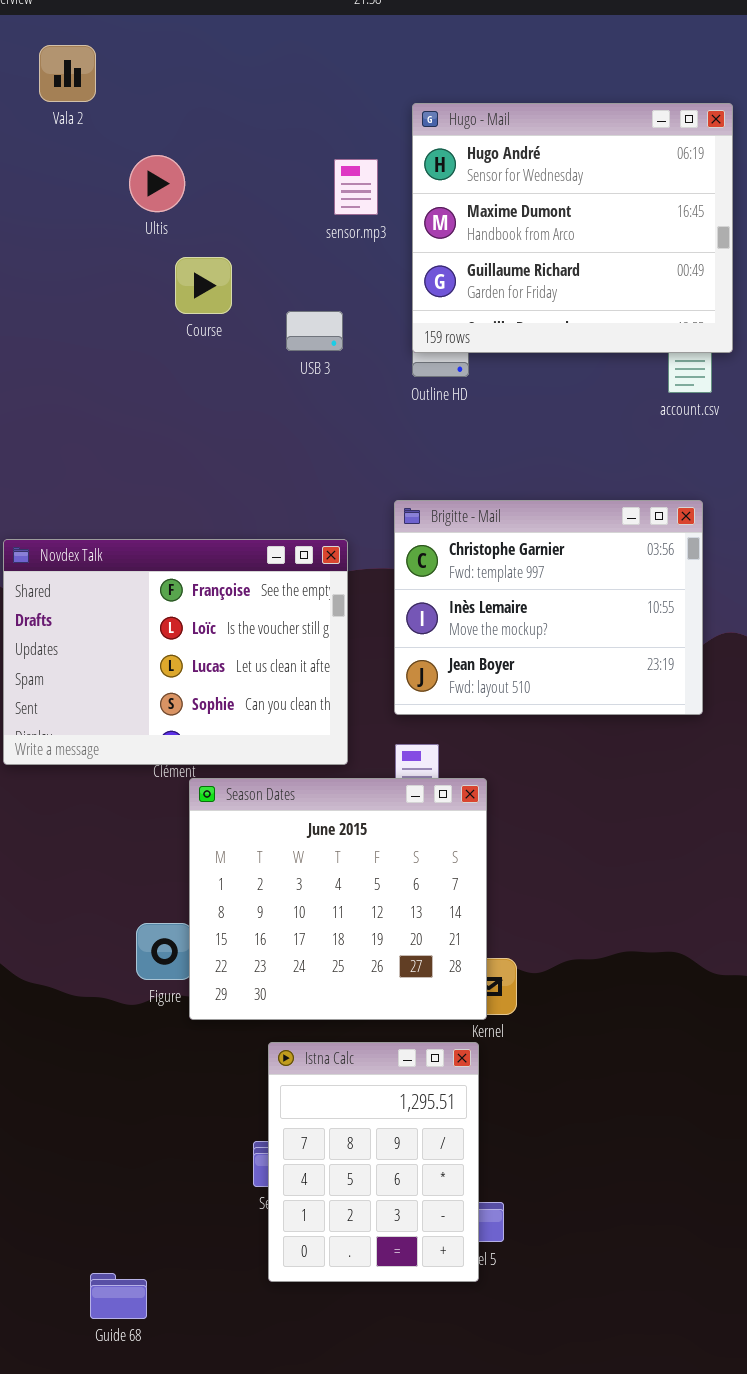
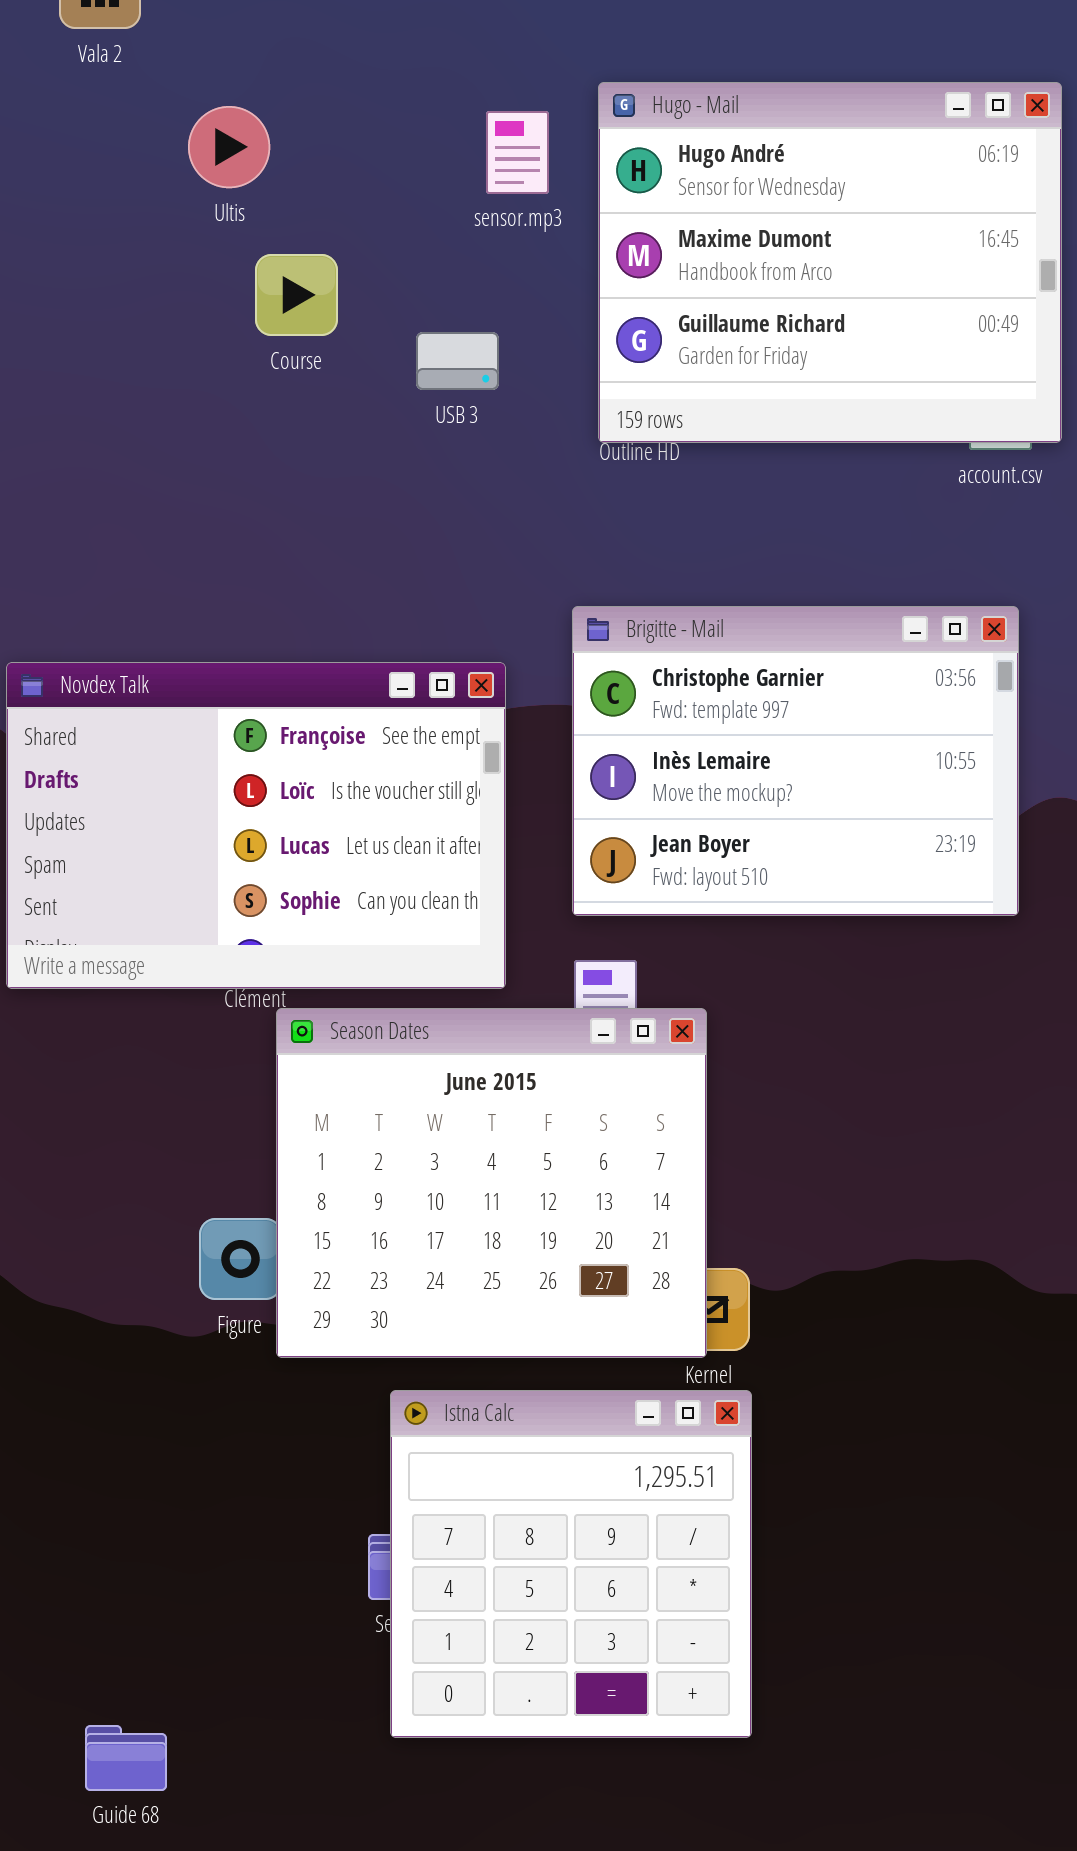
Hugo - Mail: [412,103,733,353] -> [598,82,1062,443], moved
Istna Calc: [268,1042,479,1282] -> [390,1390,752,1738], resized
Guide 68: [90,1273,147,1319] -> [85,1725,167,1791], moved

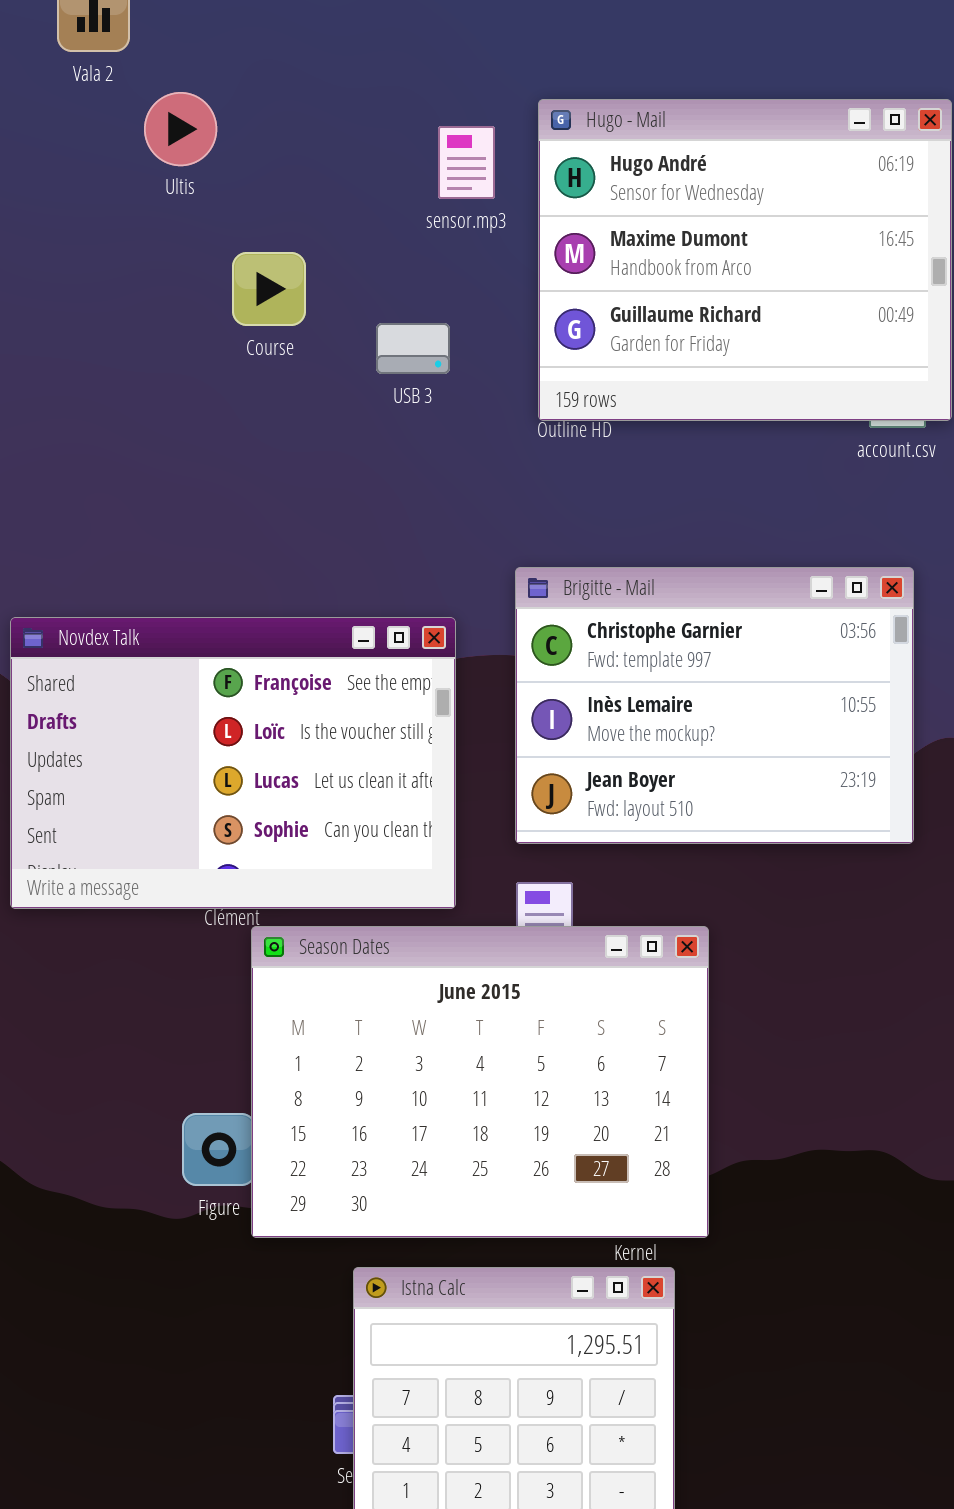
Ultis: [188,106,270,188] -> [144,92,217,166], moved
Season Dates: [276,1008,707,1358] -> [251,926,709,1238], resized

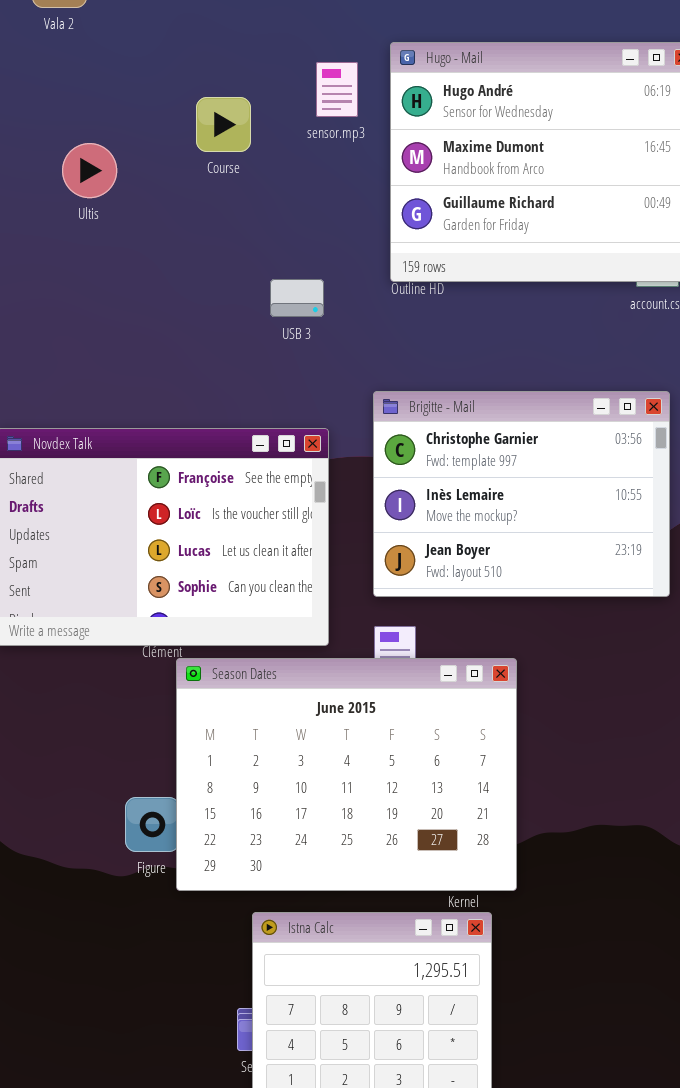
Ultis: [144,92,217,166] -> [62,143,117,198], moved
Course: [232,252,306,326] -> [196,97,251,152], moved
USB 3: [376,323,450,374] -> [270,279,324,317], moved

